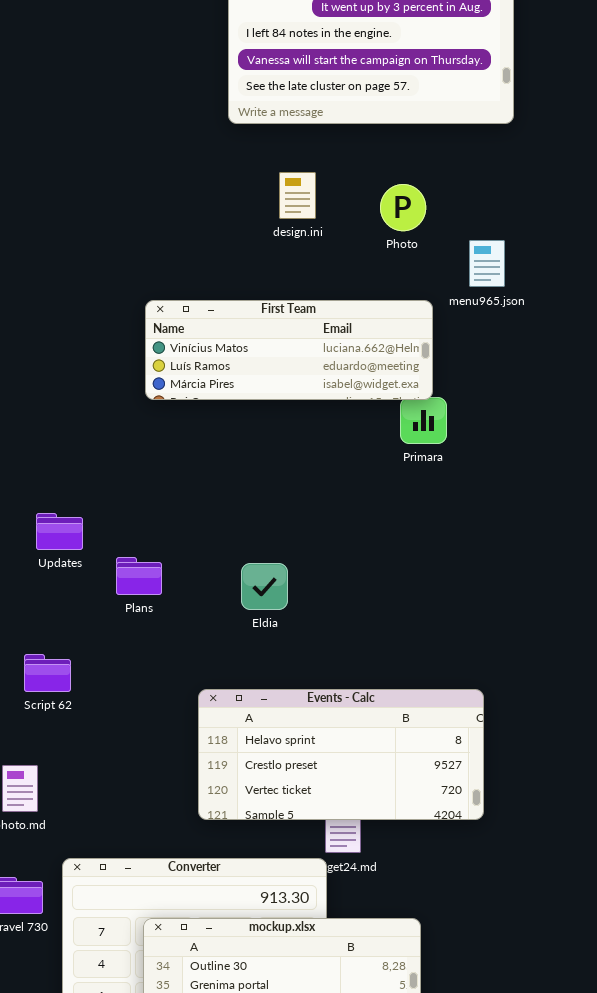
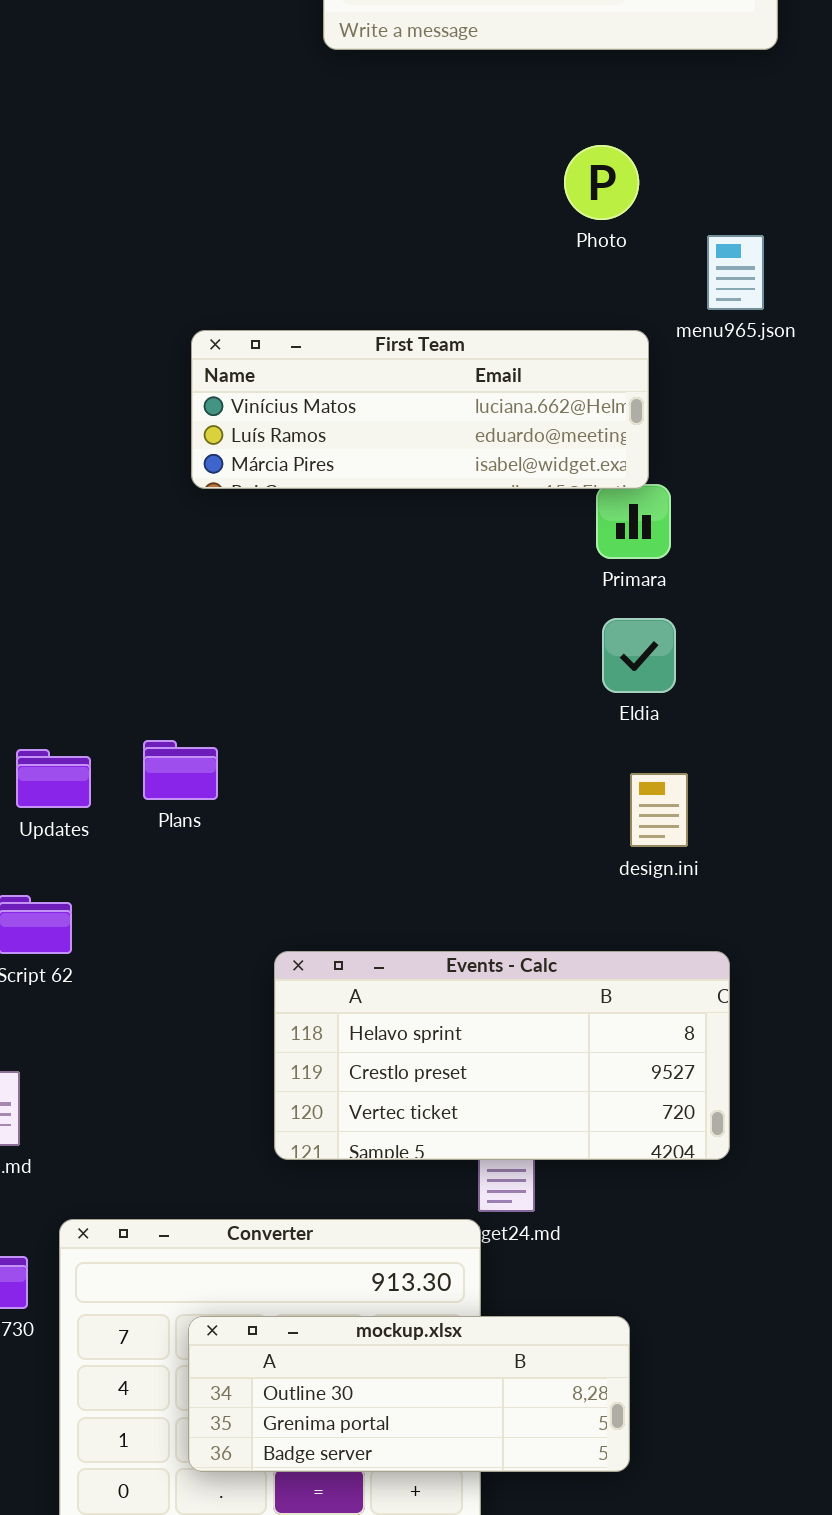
design.ini: [279,172,316,219] -> [630,773,688,847], moved
Updates: [36,513,83,550] -> [16,749,91,808], moved
Eldia: [241,563,288,610] -> [602,618,676,693], moved

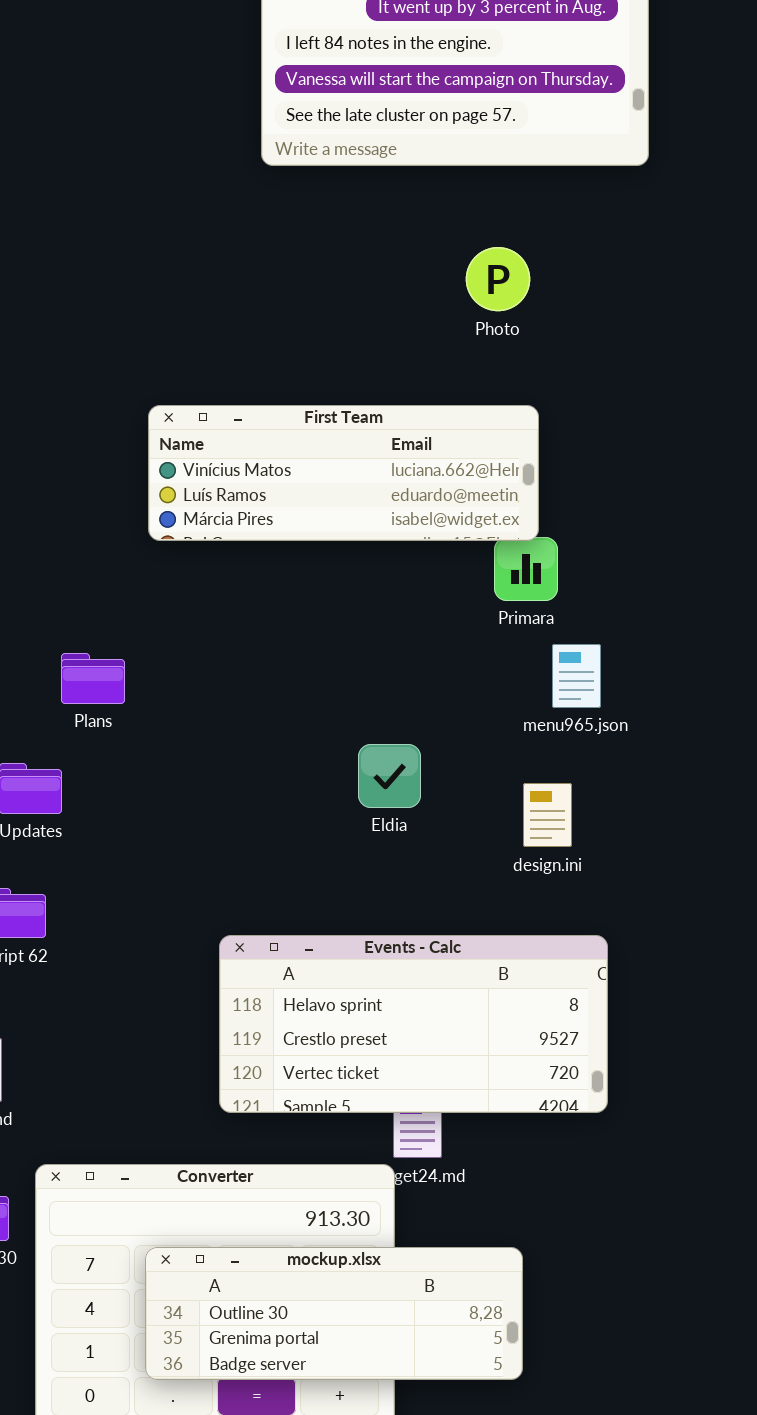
menu965.json: [707,235,764,310] -> [552,644,601,708], moved
Eldia: [602,618,676,693] -> [358,744,421,808], moved
Plans: [143,740,218,800] -> [61,653,125,704], moved

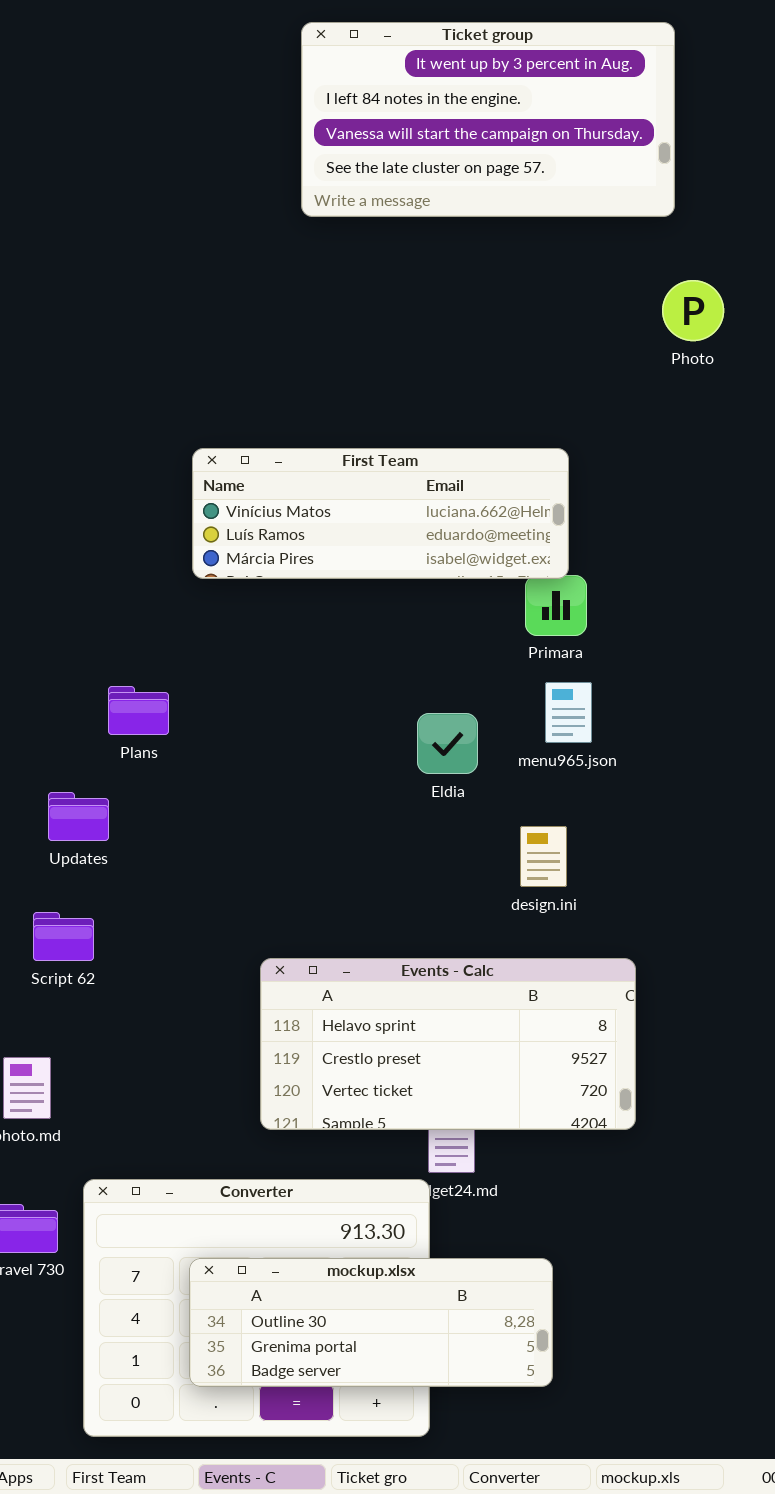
Photo: [466,247,530,311] -> [662,280,724,341], moved
menu965.json: [552,644,601,708] -> [545,682,592,743], moved
Eldia: [358,744,421,808] -> [417,713,478,774], moved
design.ini: [523,783,572,847] -> [520,826,567,887], moved

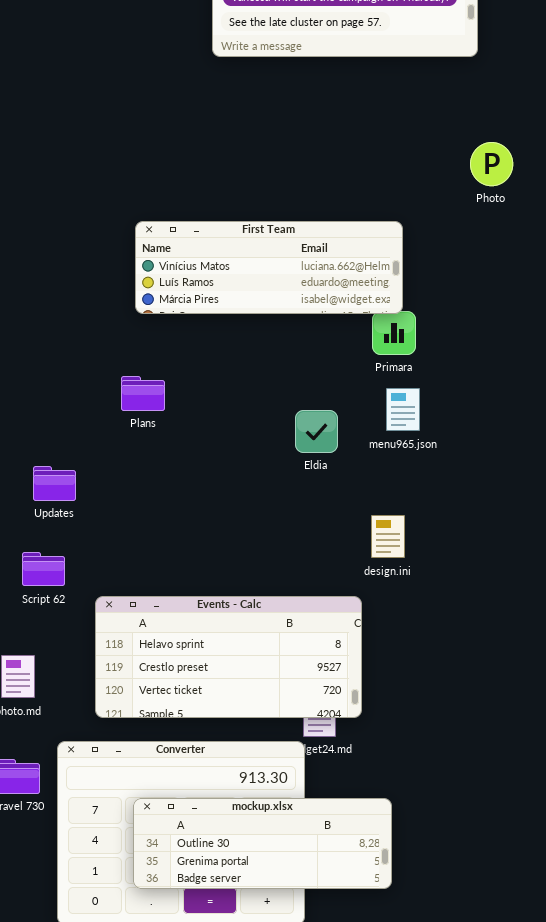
Photo: [662,280,724,341] -> [470,142,513,186], moved
Plans: [108,686,169,735] -> [121,376,165,411], moved
design.ini: [520,826,567,887] -> [371,515,405,558], moved
Events - Calc: [260,958,636,1130] -> [95,596,362,718], moved

